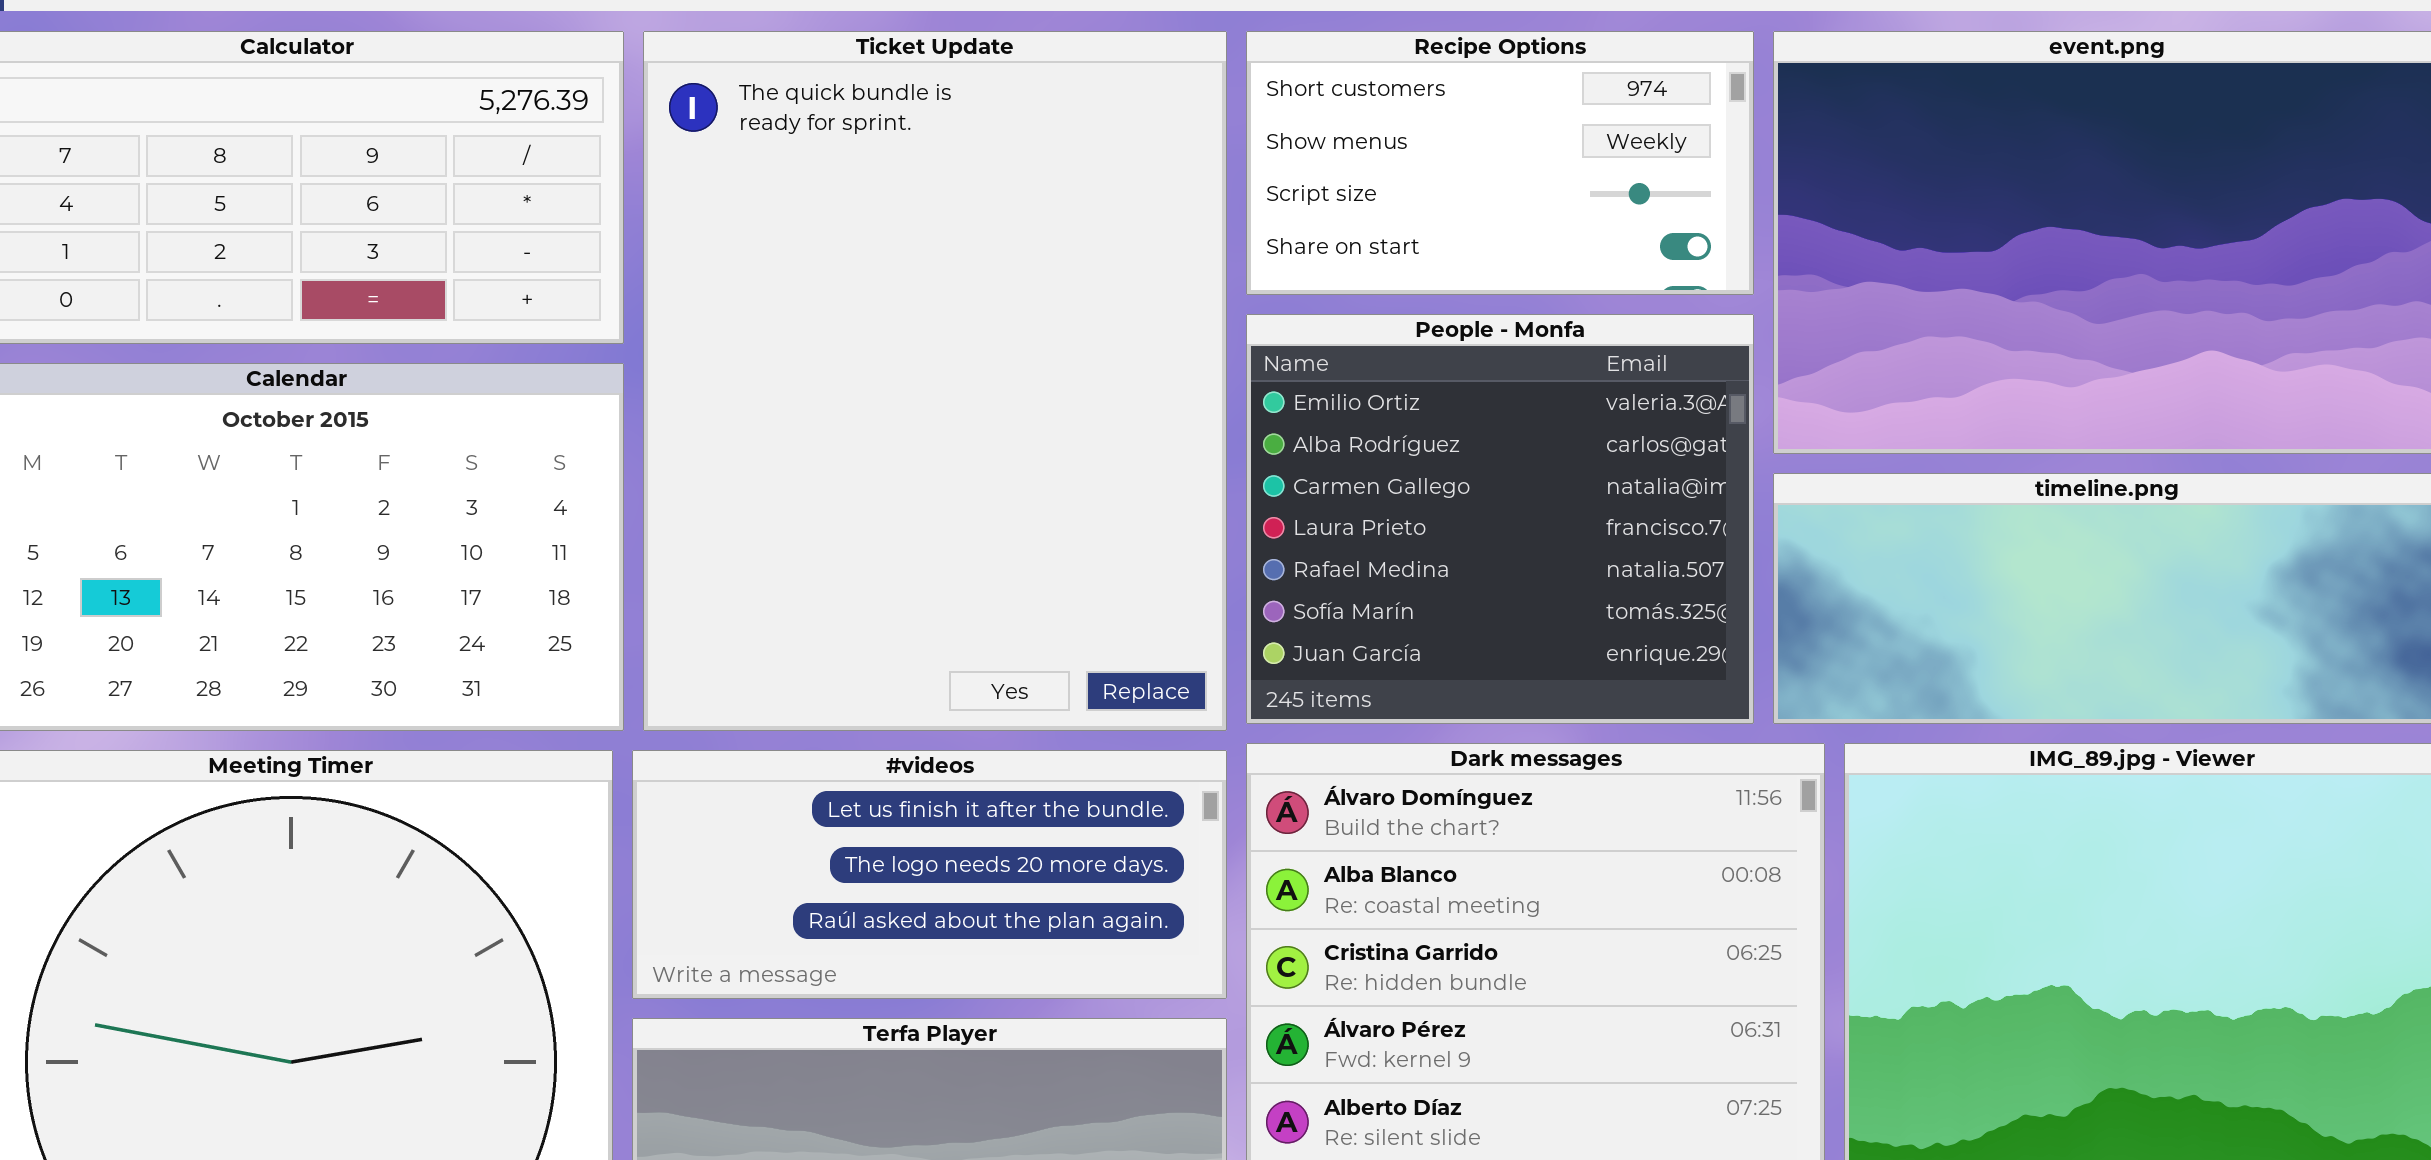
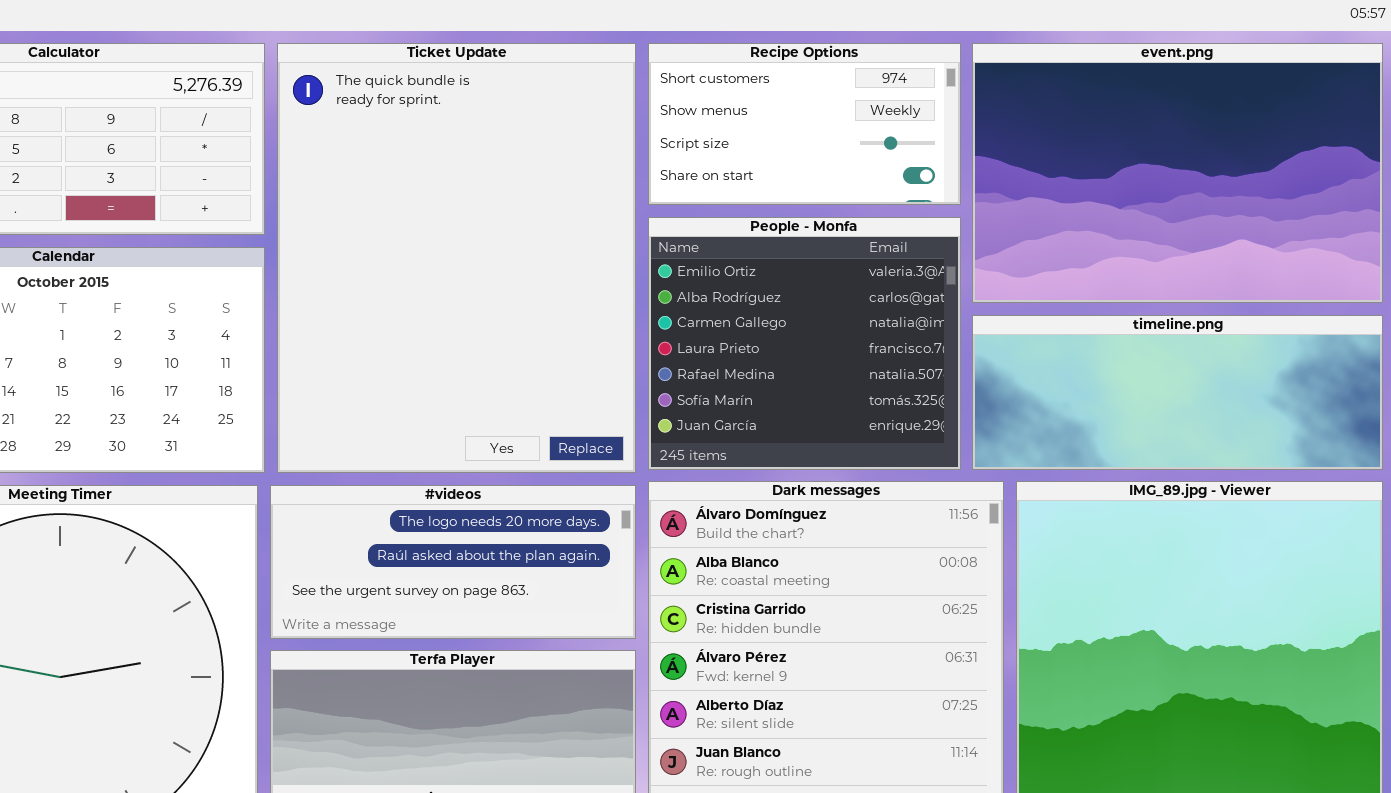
#videos: [632,750,1227,999] -> [270,485,636,639], scrolled down 1 row

